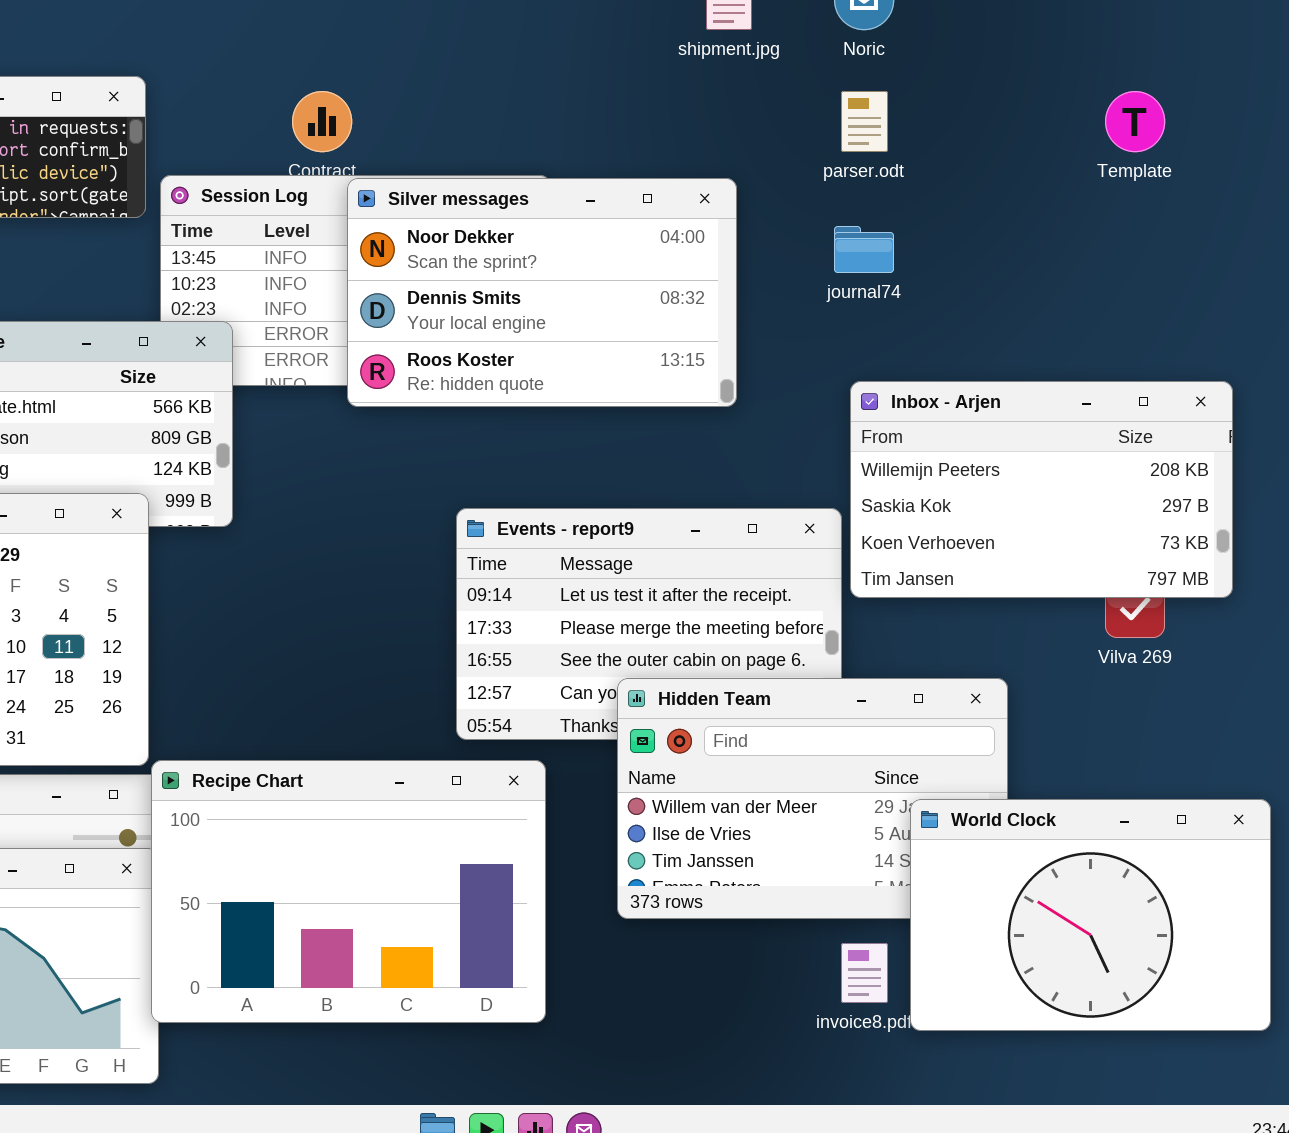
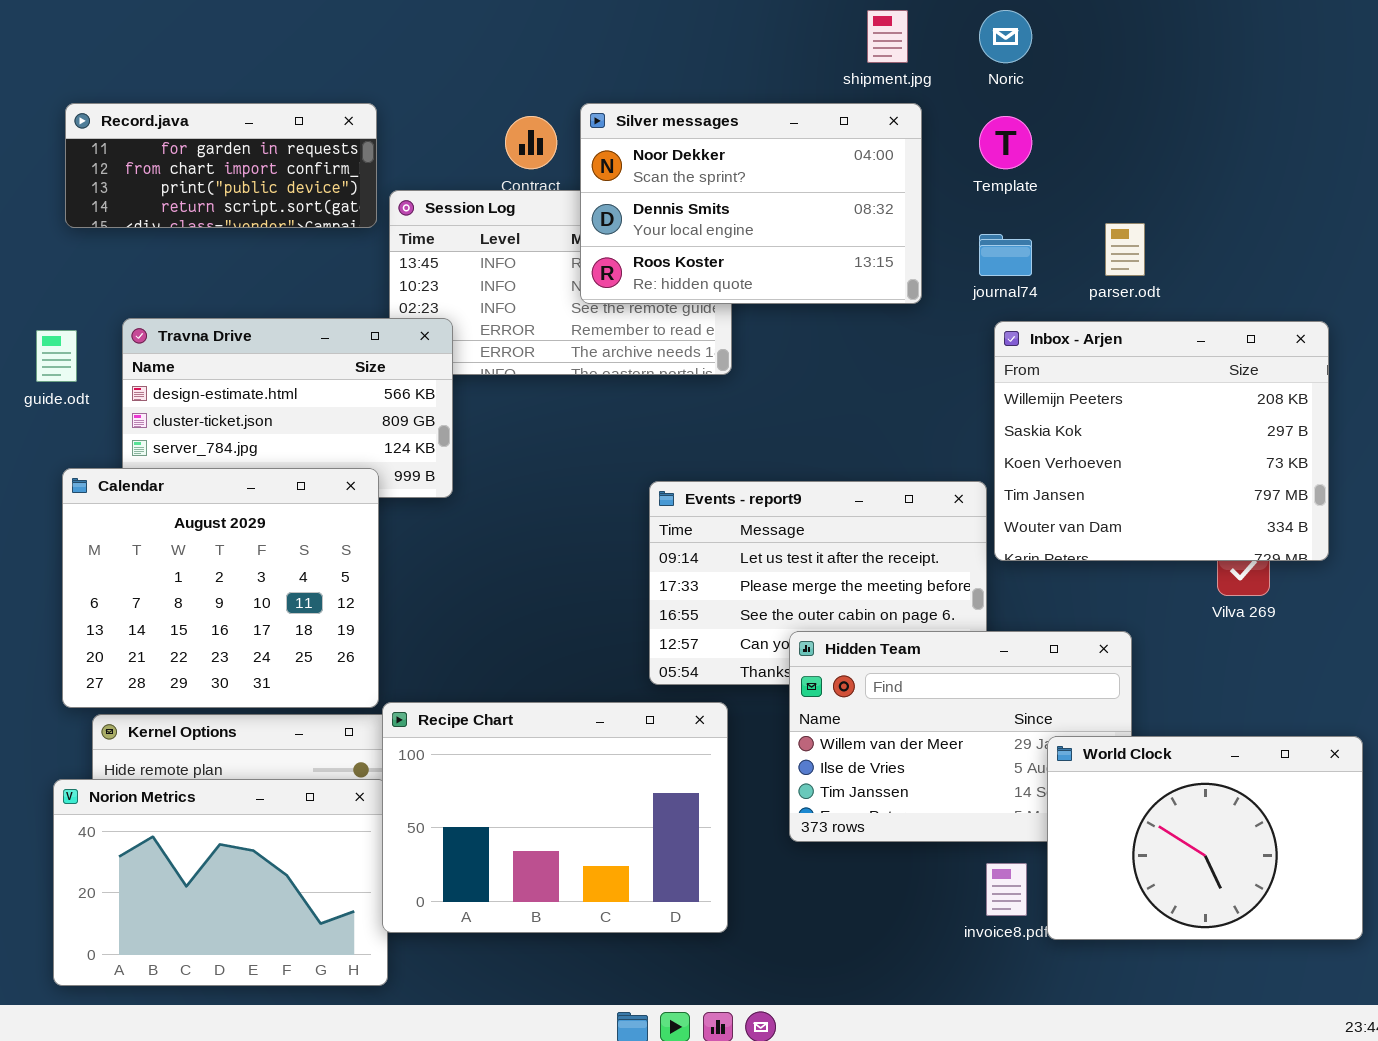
parser.odt: [841,91,888,152] -> [1105,223,1145,276], moved
Template: [1105,91,1165,152] -> [979,116,1032,169], moved
Silver messages: [347,178,737,407] -> [580,103,922,304], moved
Inbox - Arjen: [850,381,1233,598] -> [994,321,1329,561], resized

